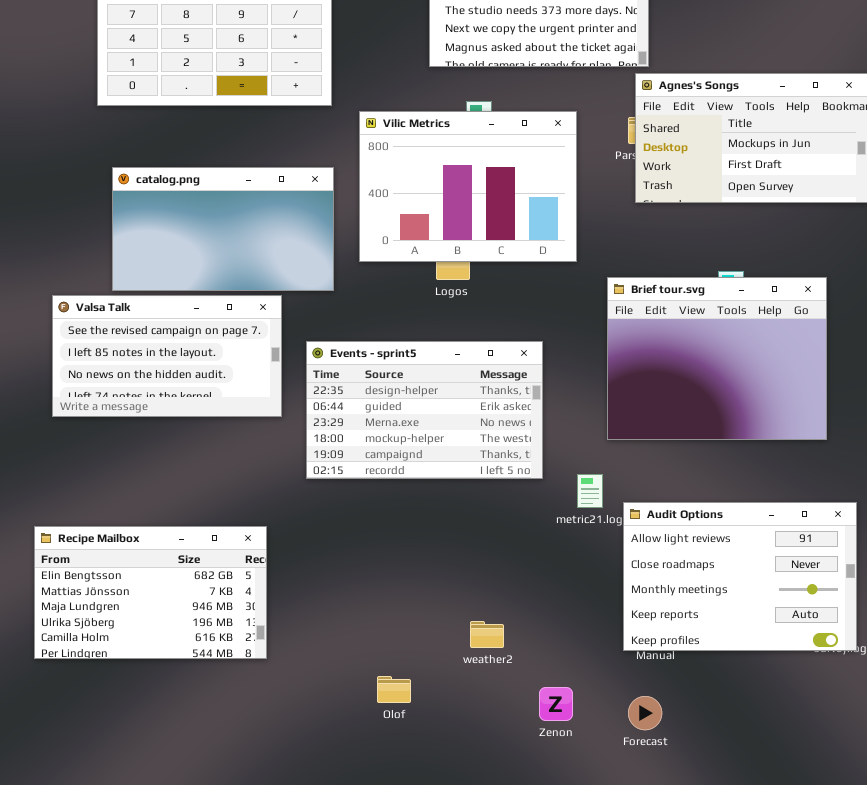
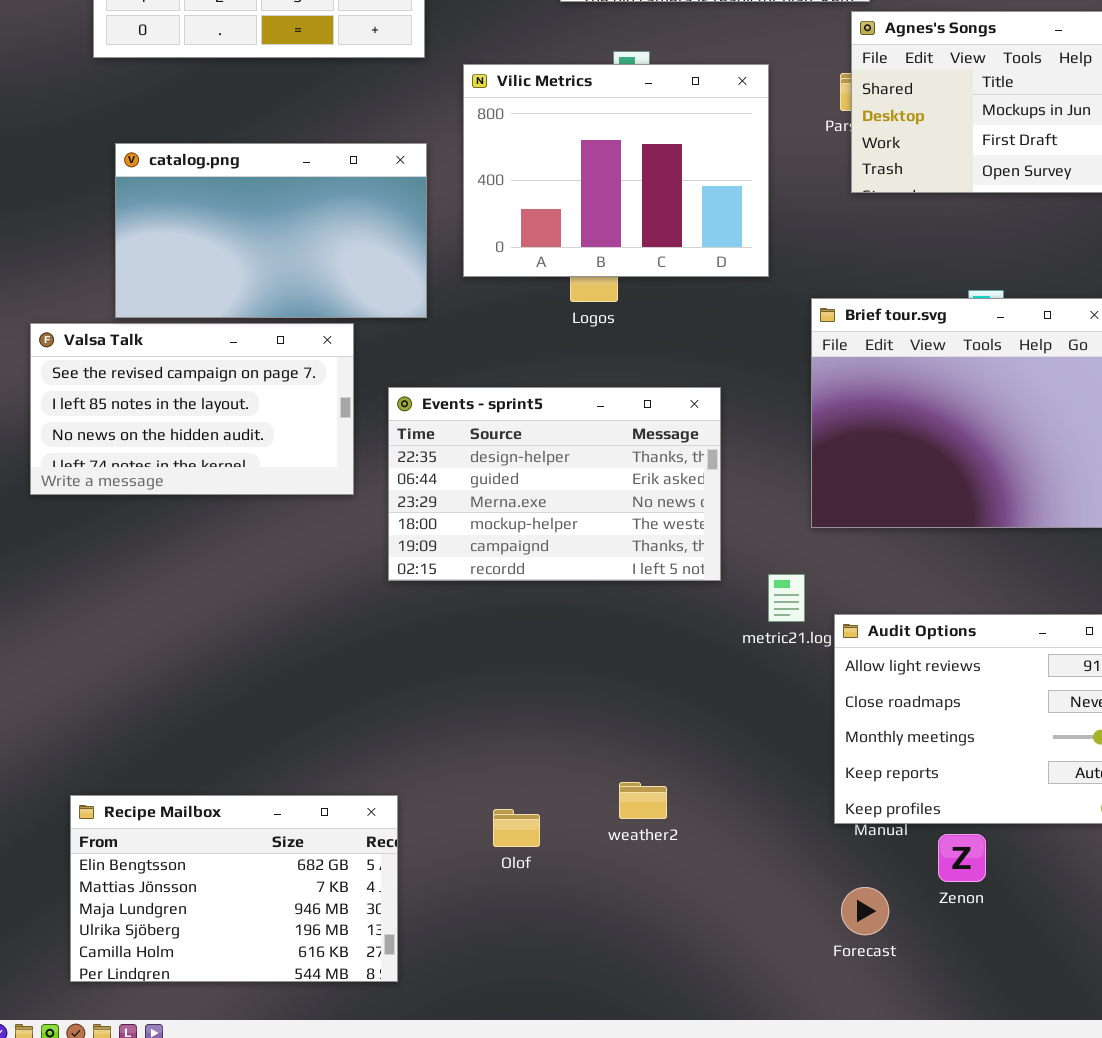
Recipe Mailbox: [34,526,267,659] -> [70,795,398,982], moved
Olof: [377,676,411,703] -> [493,809,540,847], moved
Zenon: [539,687,573,721] -> [938,834,986,882], moved

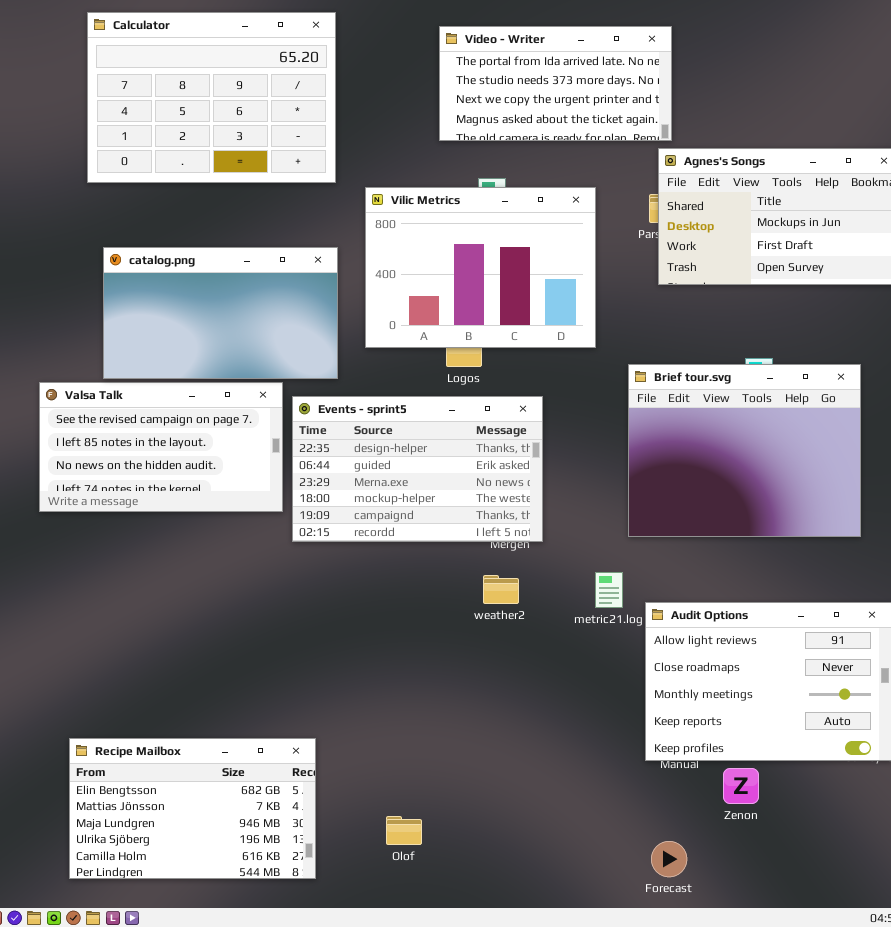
Events - sprint5: [388,387,721,581] -> [292,396,543,542], moved
weather2: [619,782,667,819] -> [483,575,519,604], moved
Olof: [493,809,540,847] -> [386,816,422,845], moved
Forecast: [841,887,889,935] -> [651,841,687,877], moved

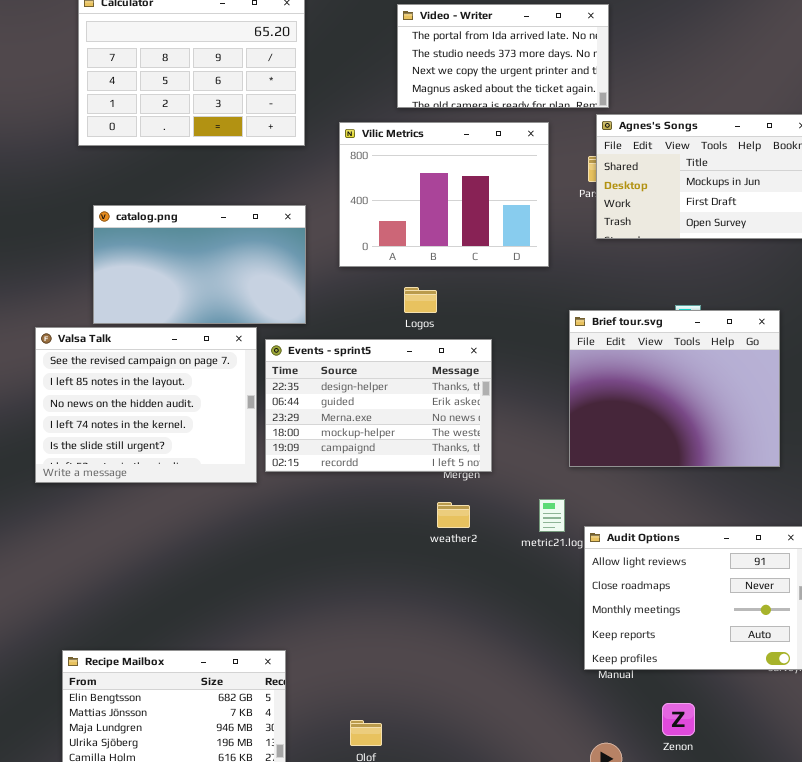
Vilic Metrics: [365,187,596,348] -> [339,122,549,267], moved
Valsa Talk: [39,382,283,512] -> [35,327,257,483], resized
Zenon: [723,768,759,804] -> [662,703,695,736], moved

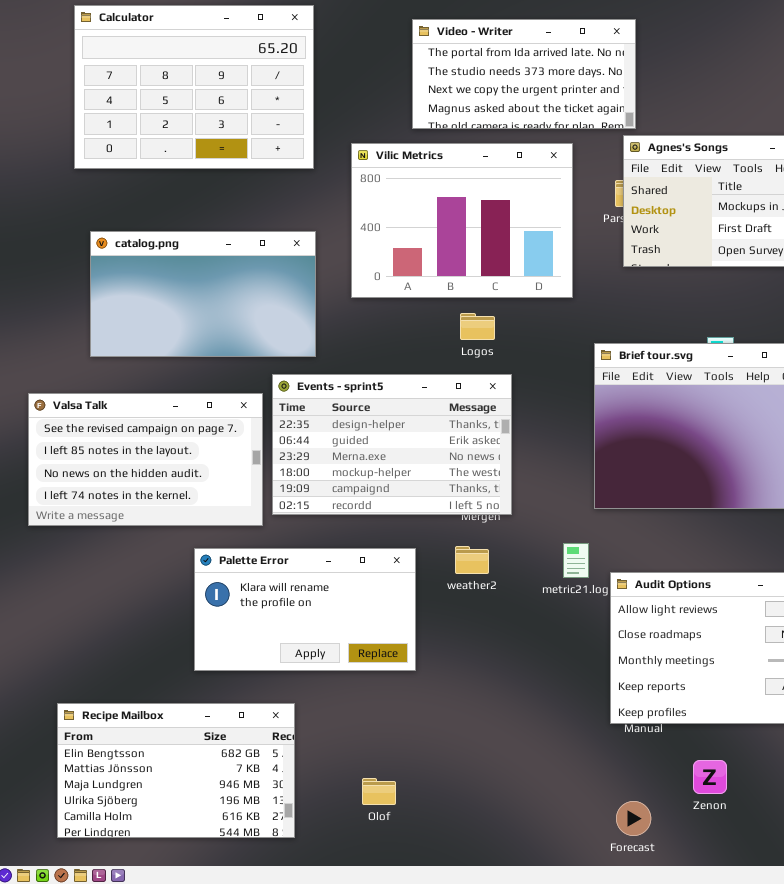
Logos: [404,287,437,313] -> [460,313,495,340], moved
Valsa Talk: [35,327,257,483] -> [28,393,263,526], resized
Palette Error: none -> [194,548,416,671], opened

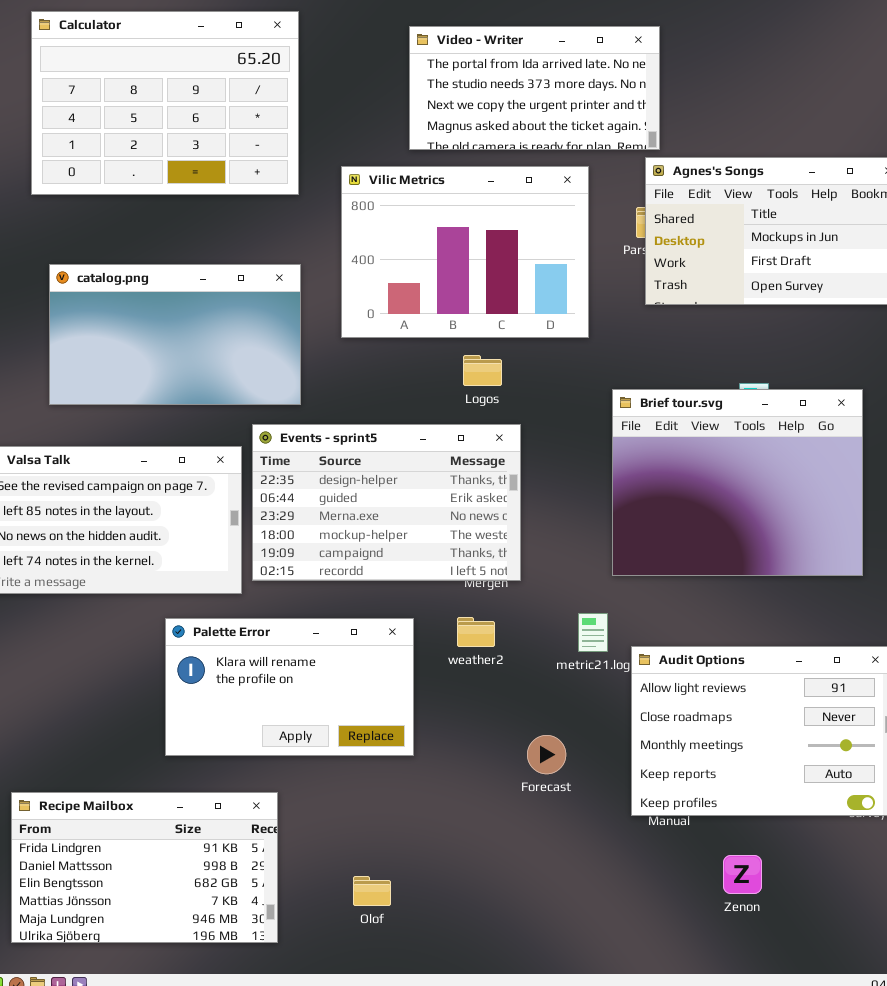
Recipe Mailbox: [57,703,295,838] -> [11,792,278,943], scrolled up 2 rows
Forecast: [616,801,651,836] -> [527,735,566,774], moved

